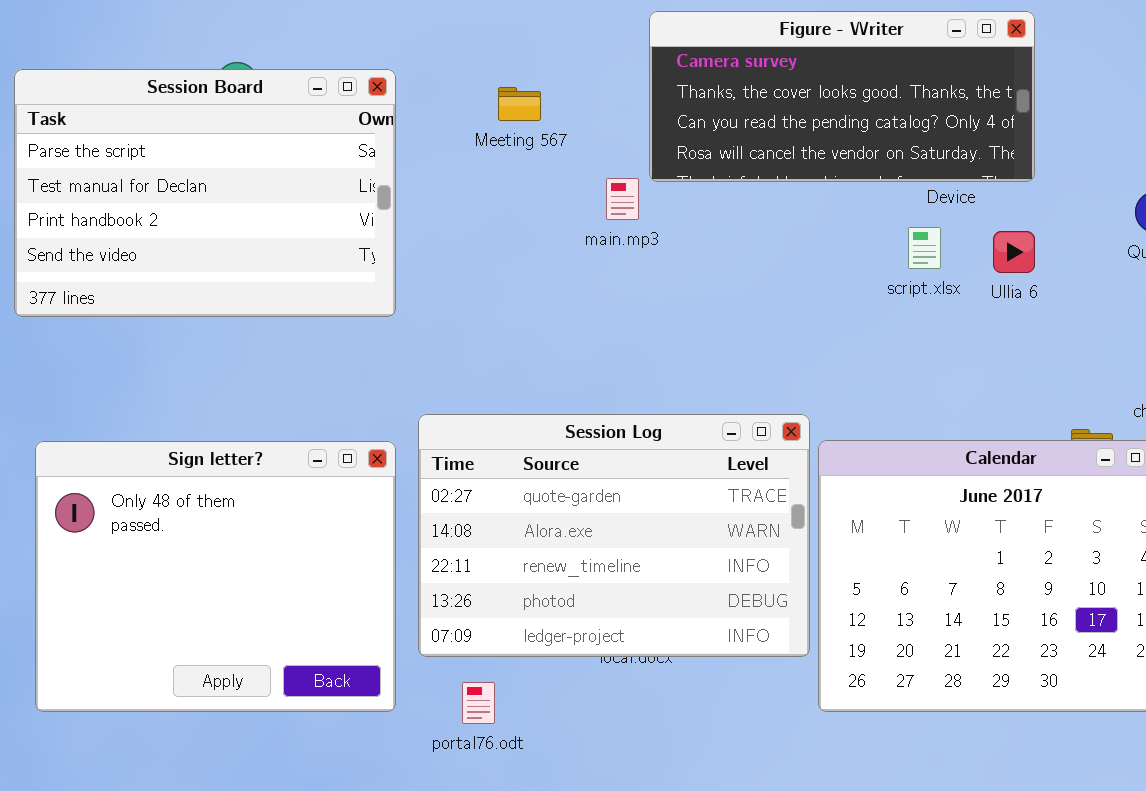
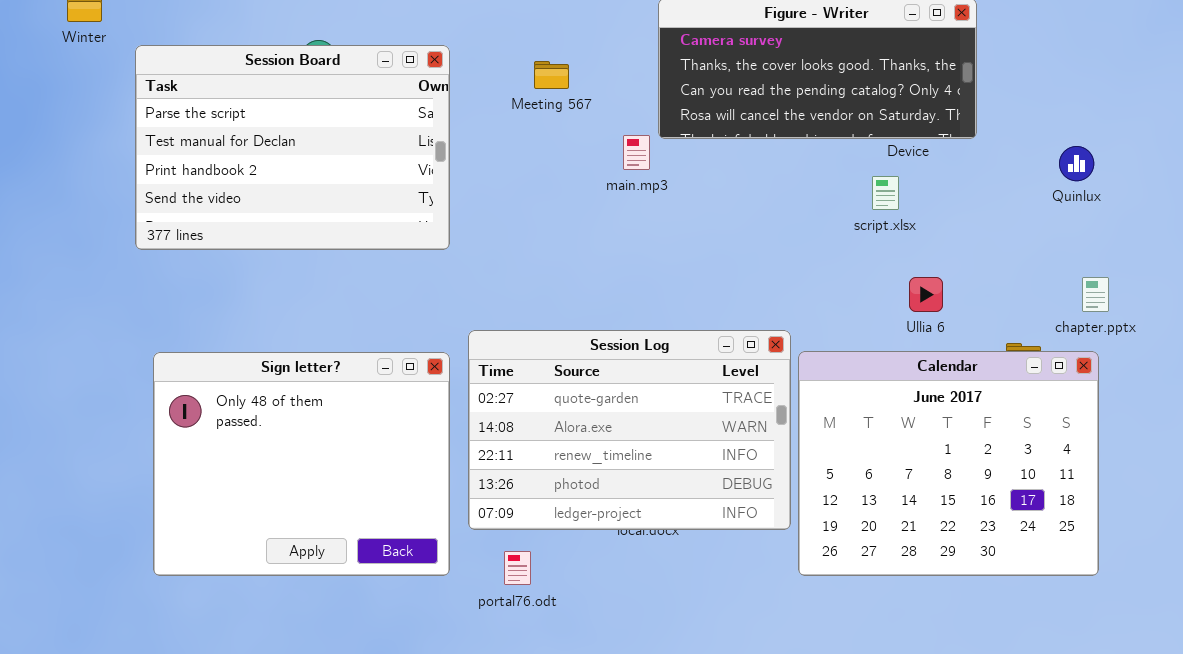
Ullia 6: [993,231,1035,273] -> [909,277,943,312], moved

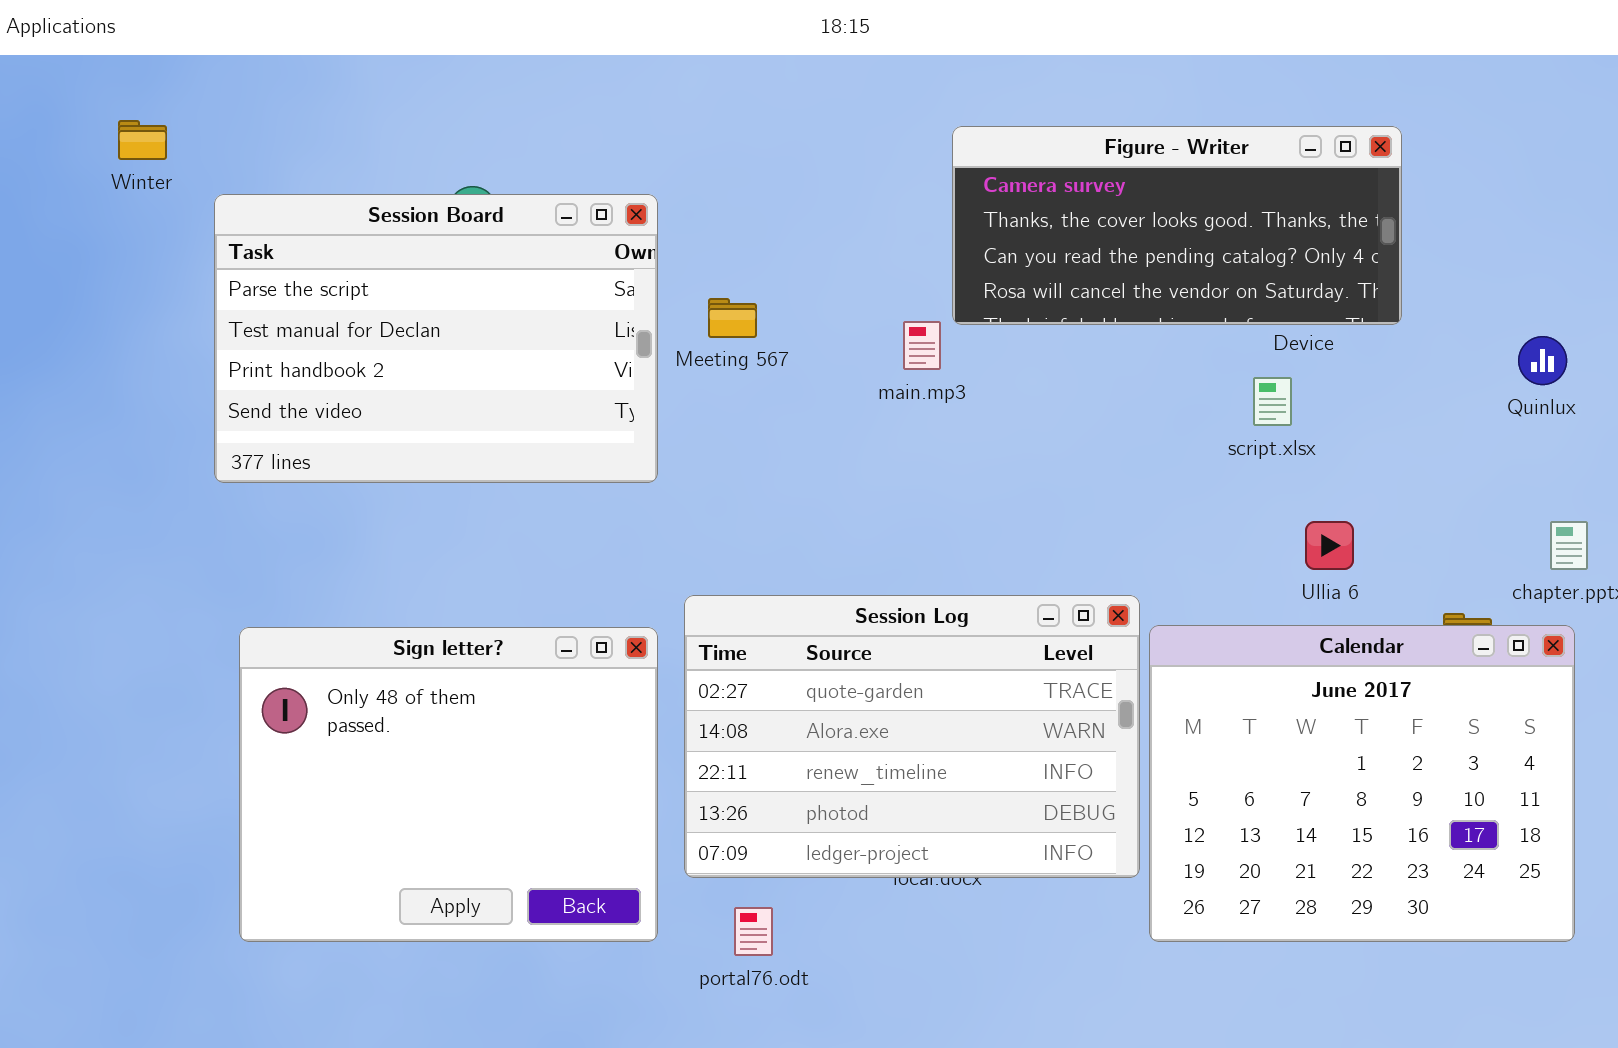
Meeting 567: [534,61,569,89] -> [708,298,757,338], moved

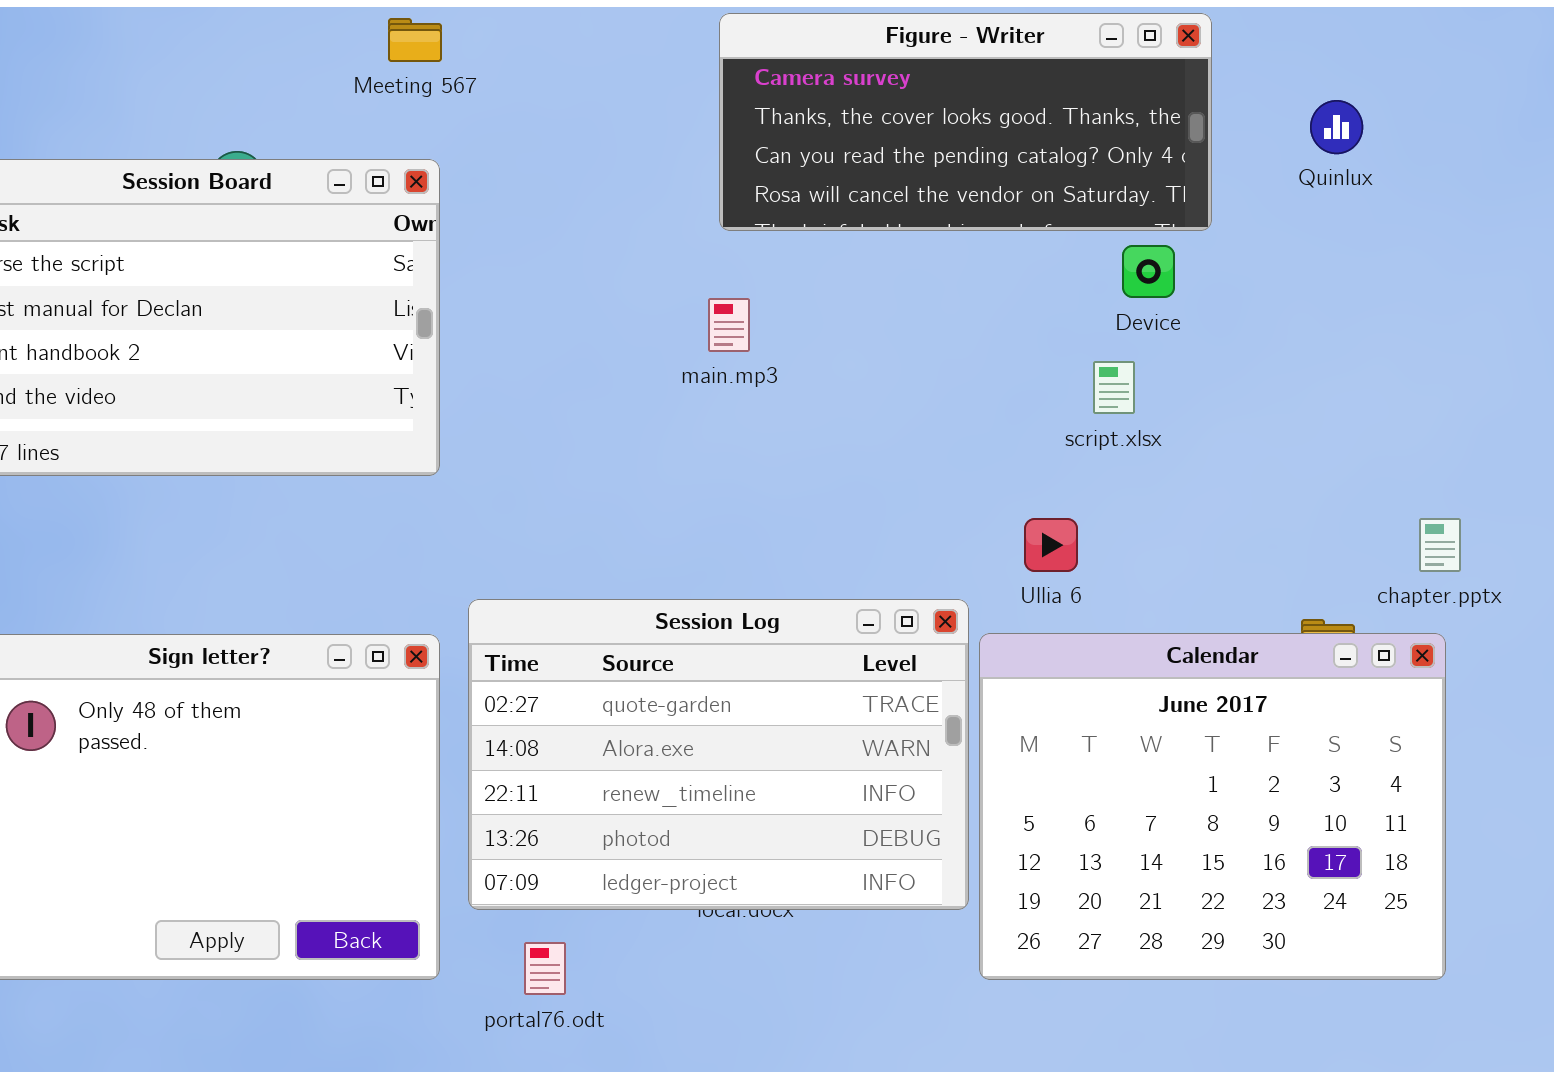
Figure - Writer: [952,126,1402,325] -> [719,13,1212,231], moved
Meeting 567: [708,298,757,338] -> [388,18,442,62], moved
Quinlux: [1518,336,1567,385] -> [1310,100,1363,154], moved
Ullia 6: [1305,521,1354,570] -> [1024,518,1078,572], moved

